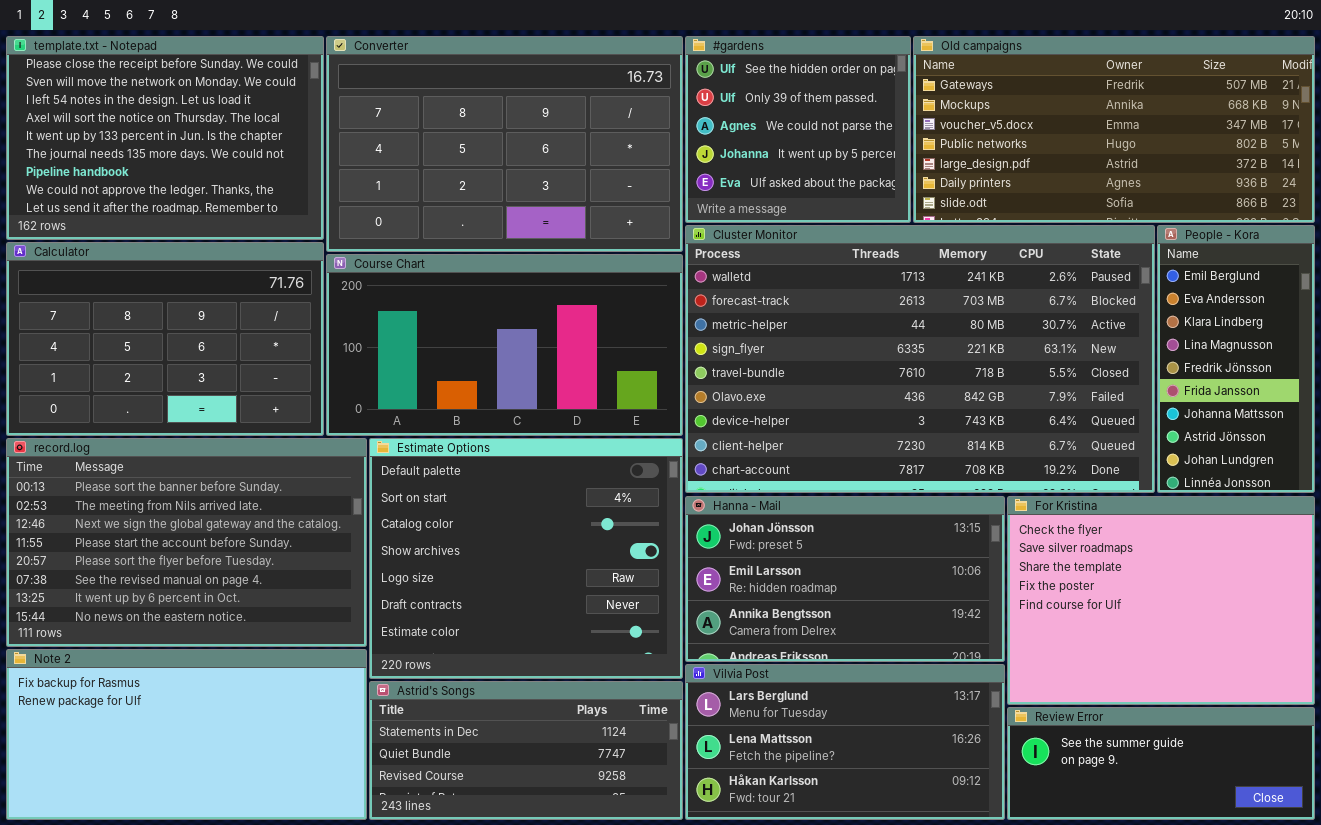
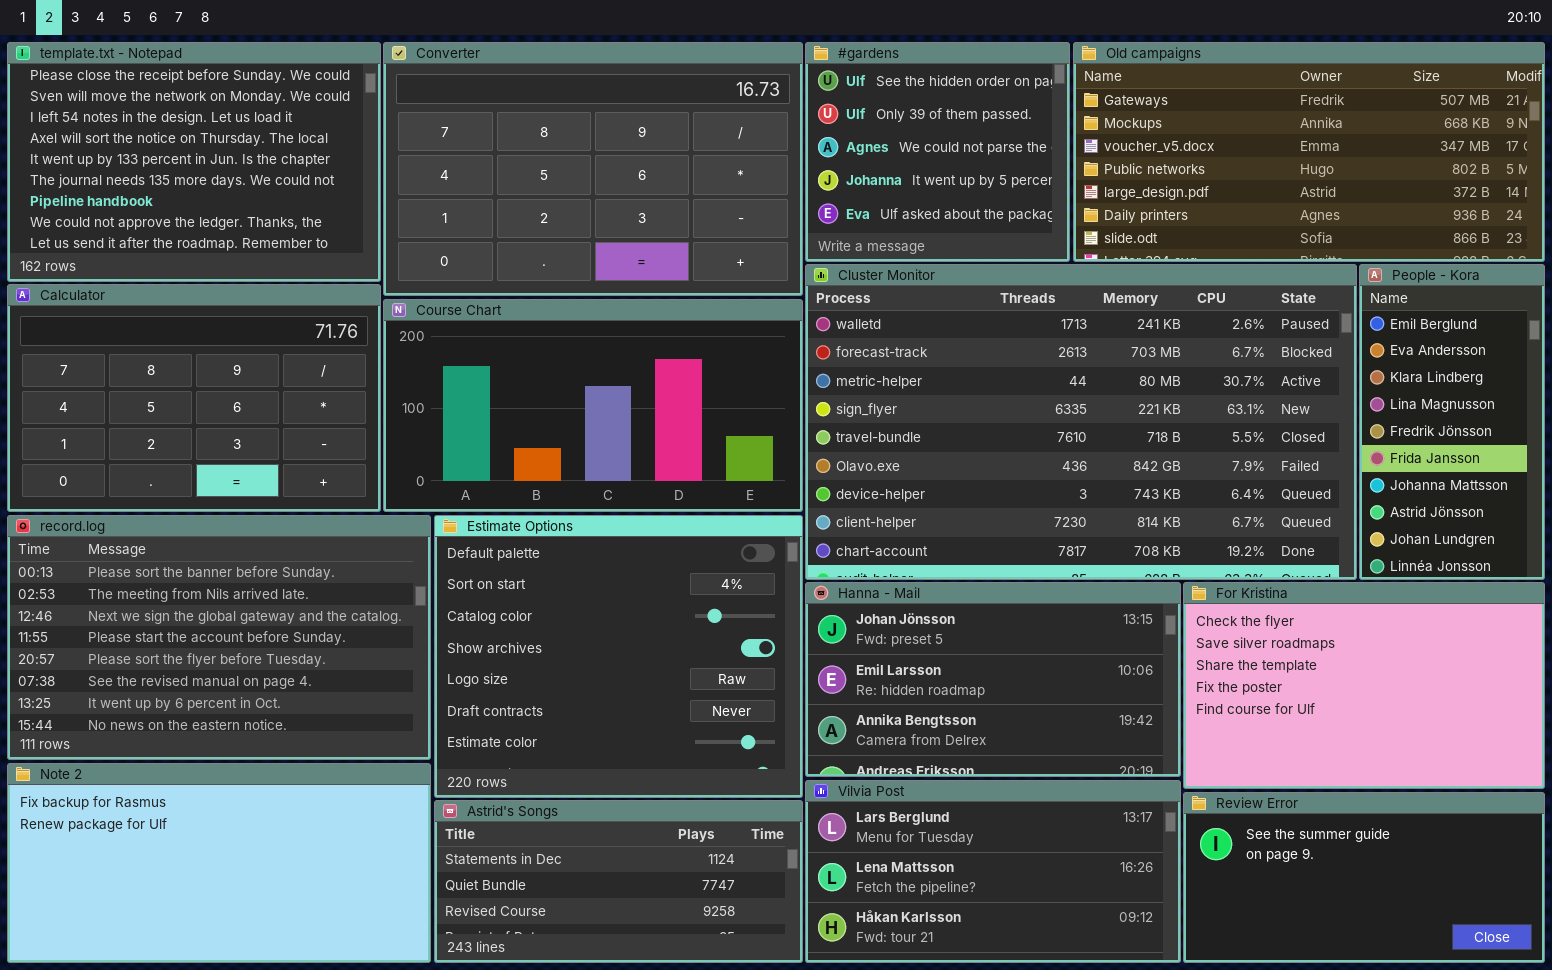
For Kristina: [1007,496,1315,705] -> [1183,582,1545,789], resized
Review Error: [1007,707,1315,820] -> [1183,792,1545,963], resized

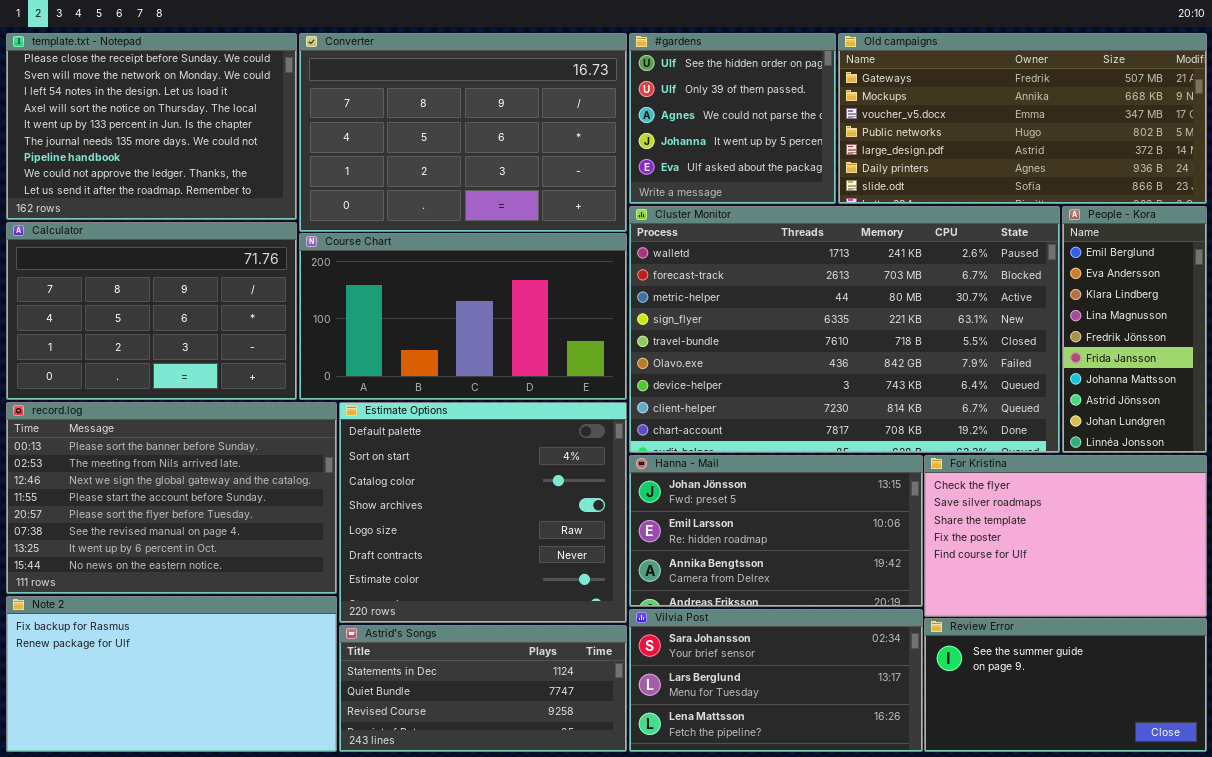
Vilvia Post: [805,780,1181,963] -> [629,609,923,752], scrolled up 1 row

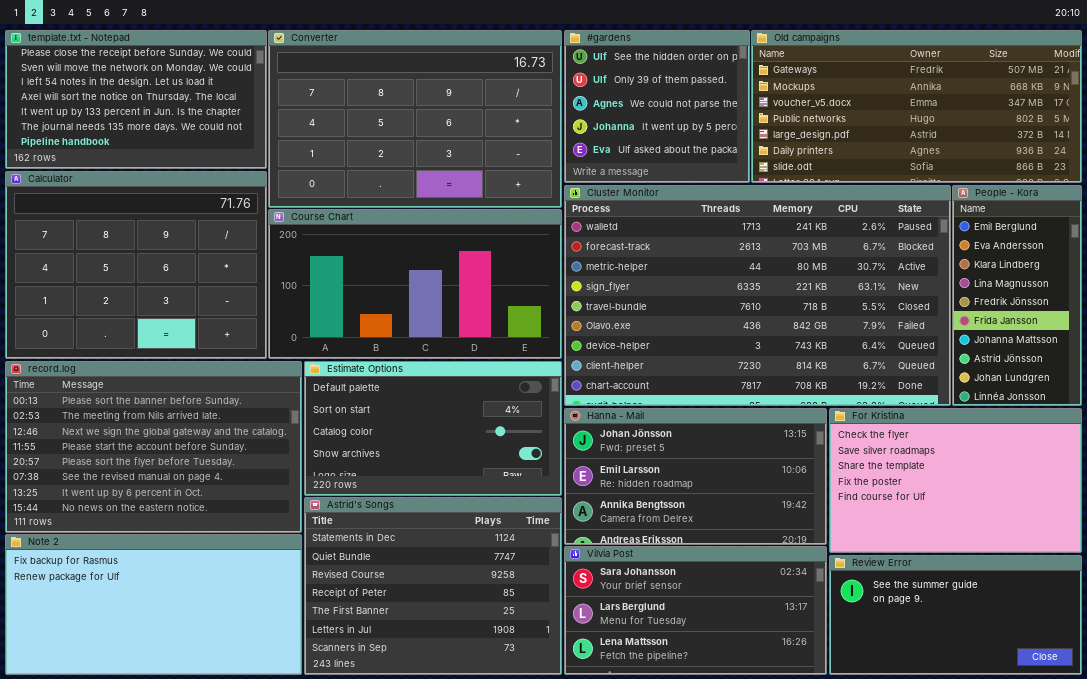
template.txt - Notepad: [6,33,297,220] -> [5,30,267,169], resized
Calculator: [6,222,297,400] -> [5,171,267,359], resized
Estimate Options: [339,402,627,623] -> [304,361,562,496], resized
Astrid's Songs: [339,625,627,752] -> [304,497,562,675], resized

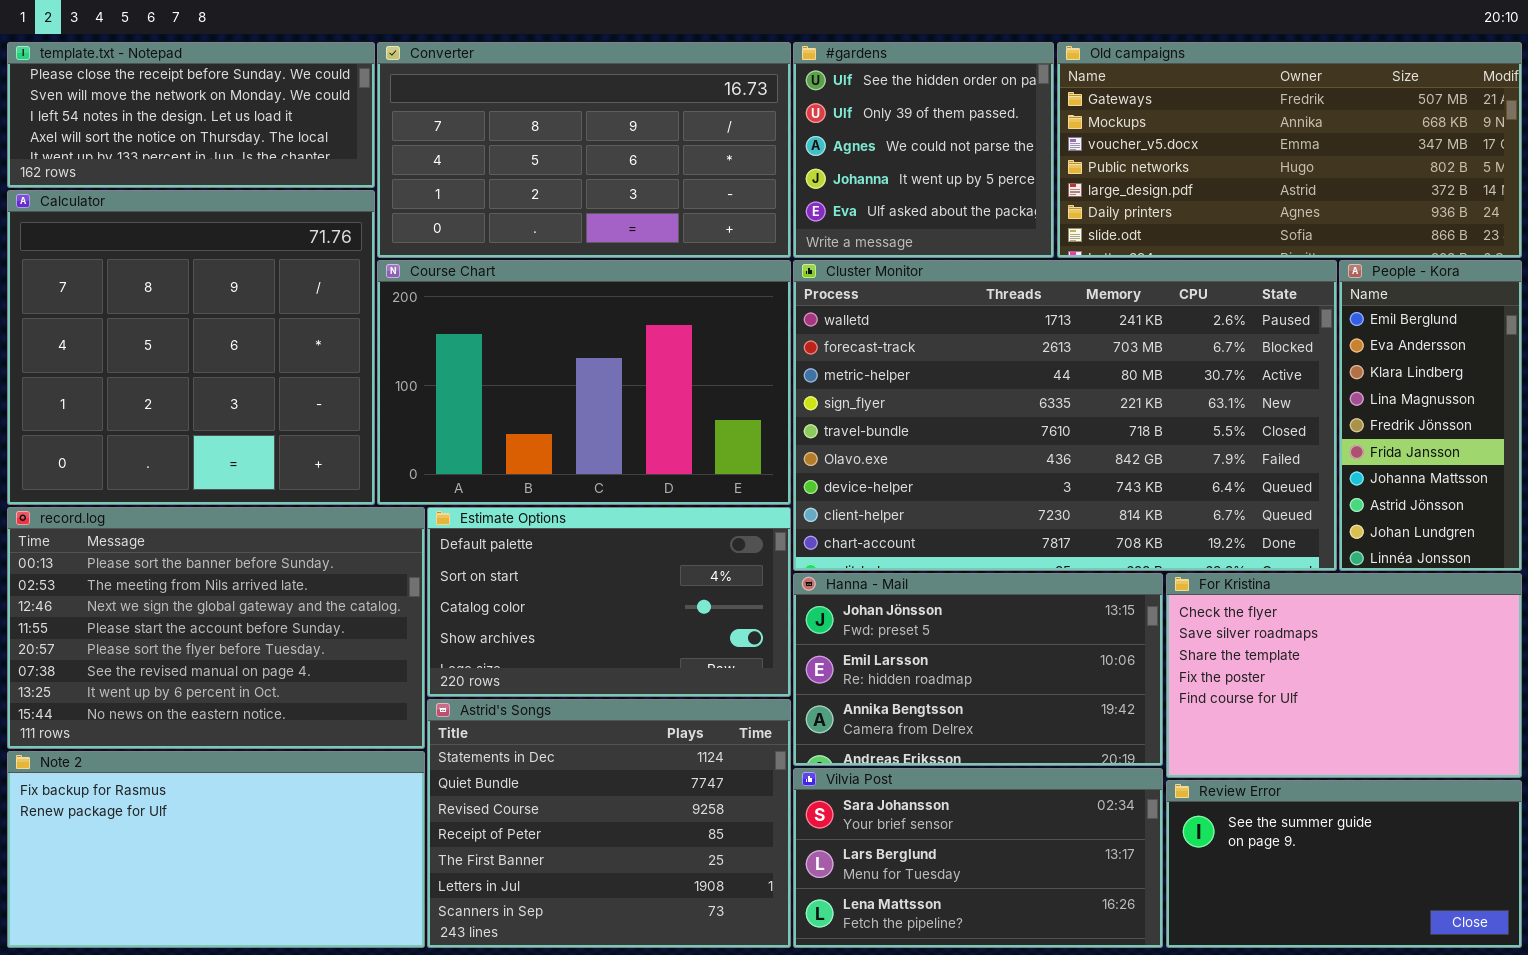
template.txt - Notepad: [5,30,267,169] -> [7,42,375,188], resized
Converter: [268,30,562,208] -> [377,42,791,258], resized
Calculator: [5,171,267,359] -> [7,190,375,505], resized
Course Chart: [268,209,562,359] -> [377,260,791,505], resized

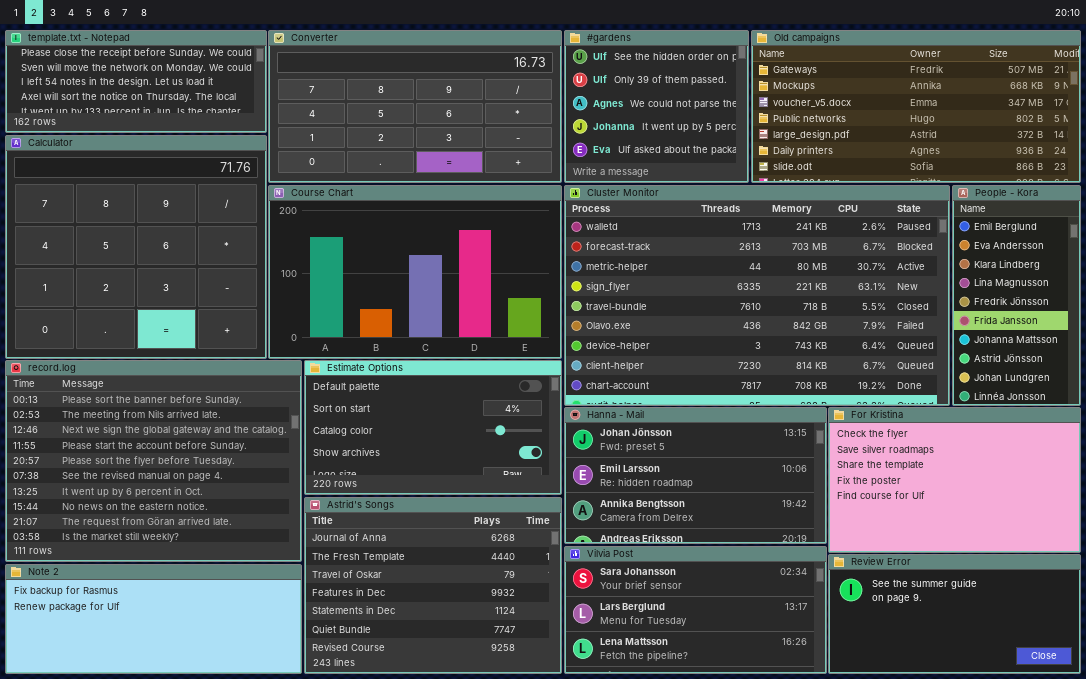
record.log: [7,507,425,749] -> [5,360,302,562], resized
Astrid's Songs: [427,699,791,948] -> [304,497,562,674], scrolled up 4 rows
Note 2: [7,751,425,948] -> [5,564,302,674], resized

